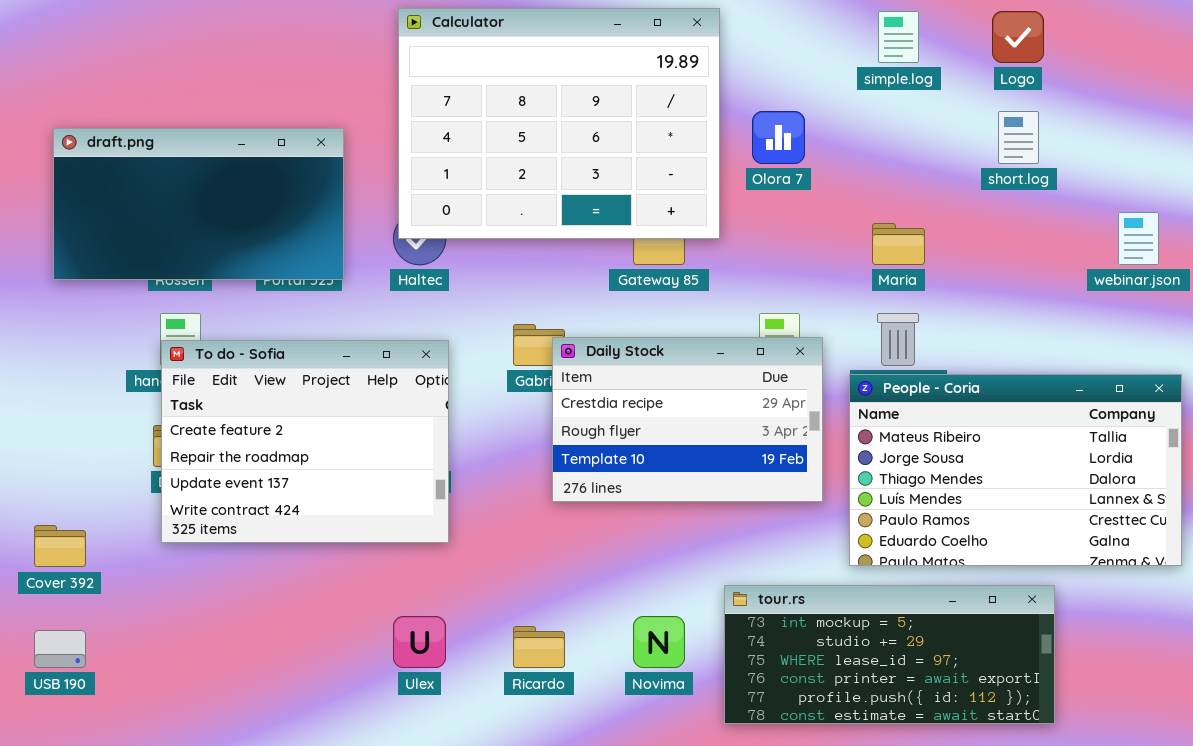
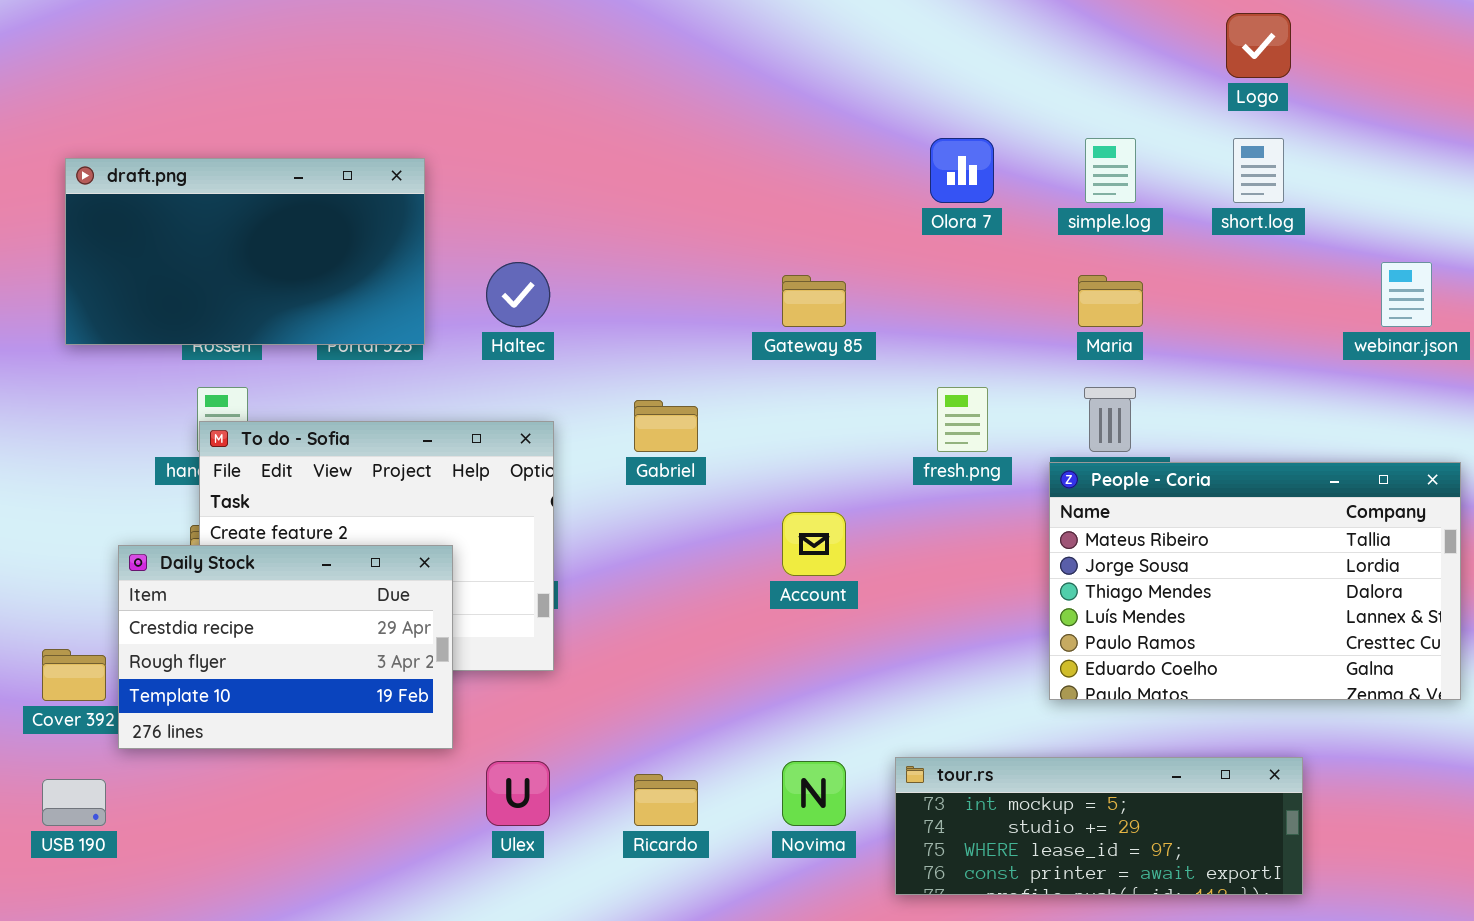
Calculator: [398,8,720,239] -> none, closed
simple.log: [878,11,919,63] -> [1085,138,1136,203], moved
Daily Stock: [552,337,823,502] -> [118,545,453,749], moved
tour.rs: [724,585,1055,724] -> [895,757,1303,895], resized

